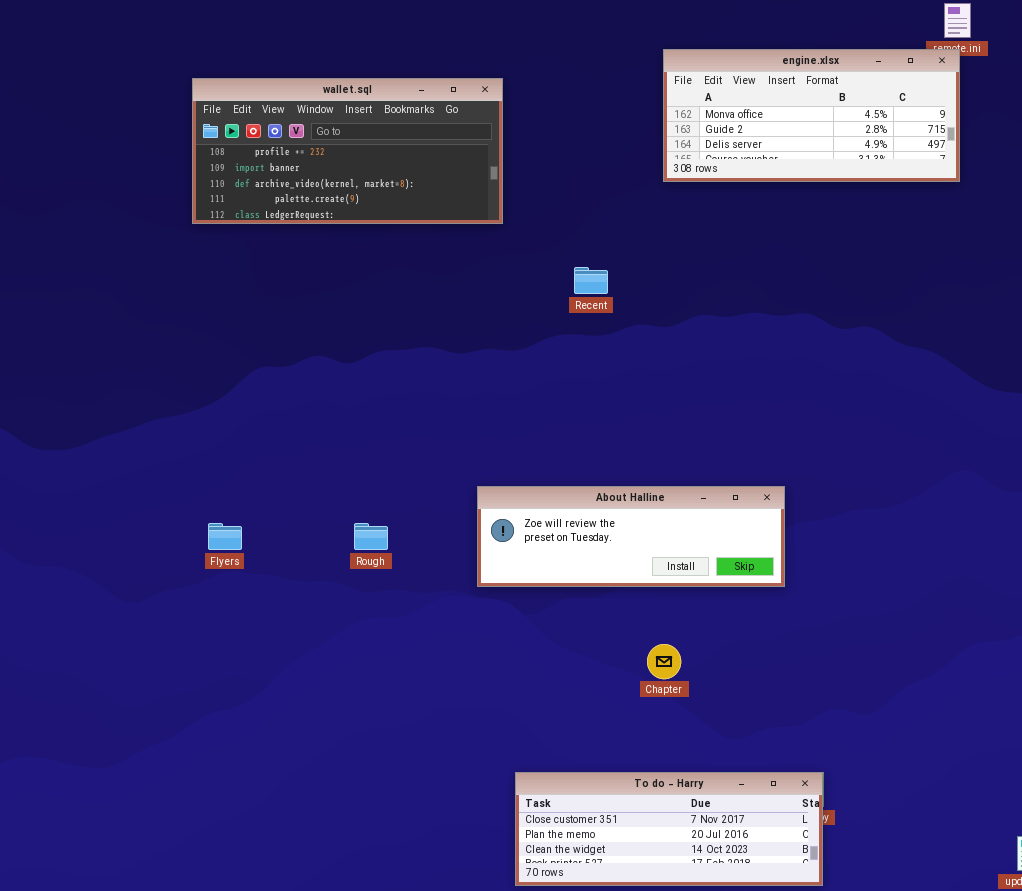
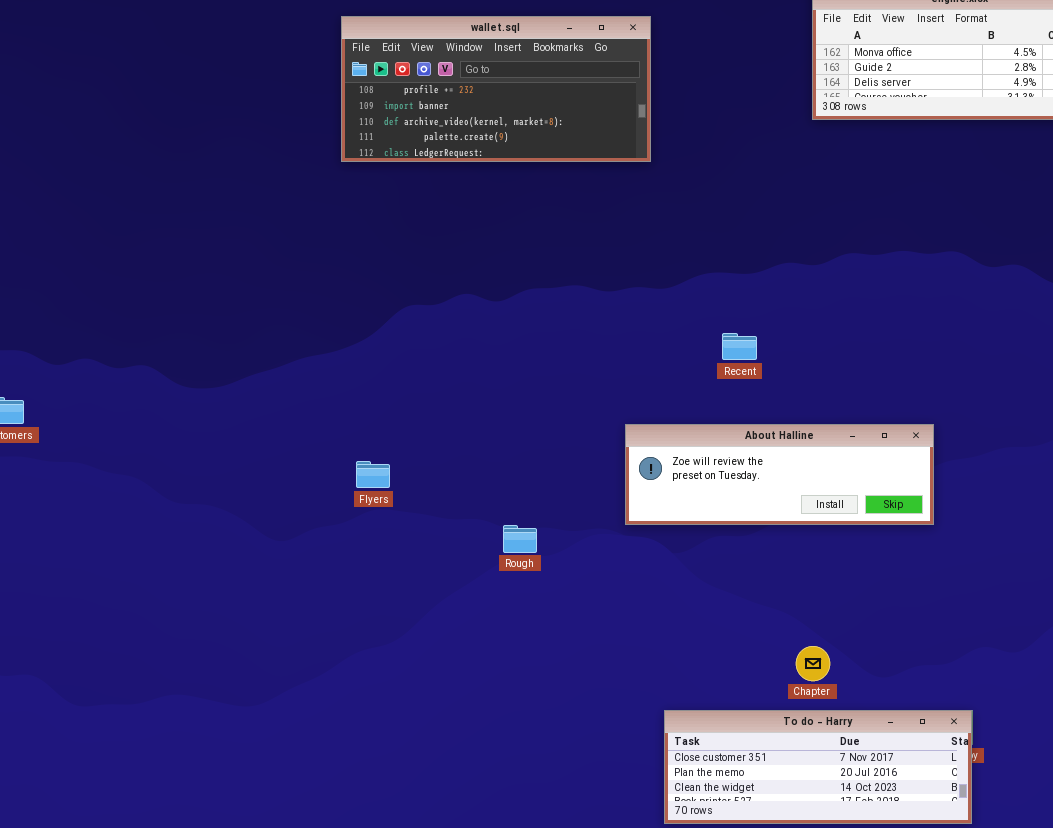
Recent: [574,267,608,294] -> [722,333,757,360], moved
Rough: [354,523,388,550] -> [503,525,537,553], moved
Chapter: [647,644,681,679] -> [796,646,830,681], moved

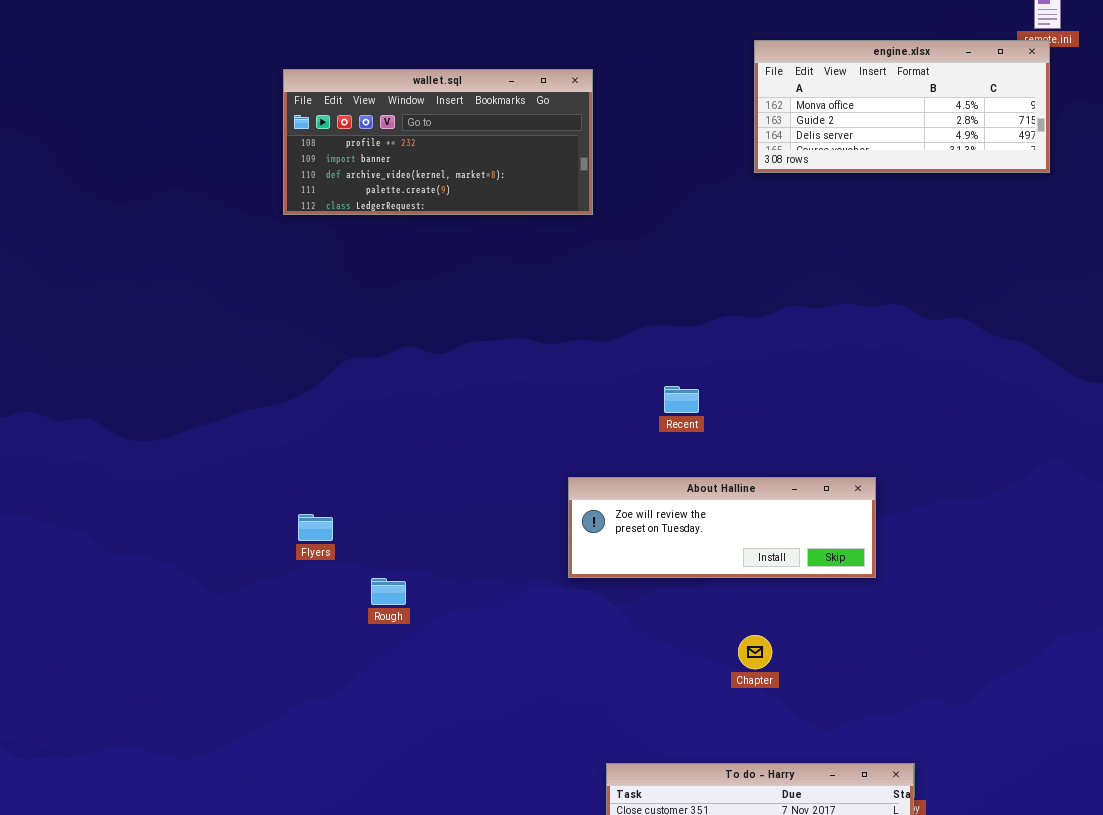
Rough: [503,525,537,553] -> [371,578,406,605], moved
Chapter: [796,646,830,681] -> [738,635,772,669], moved

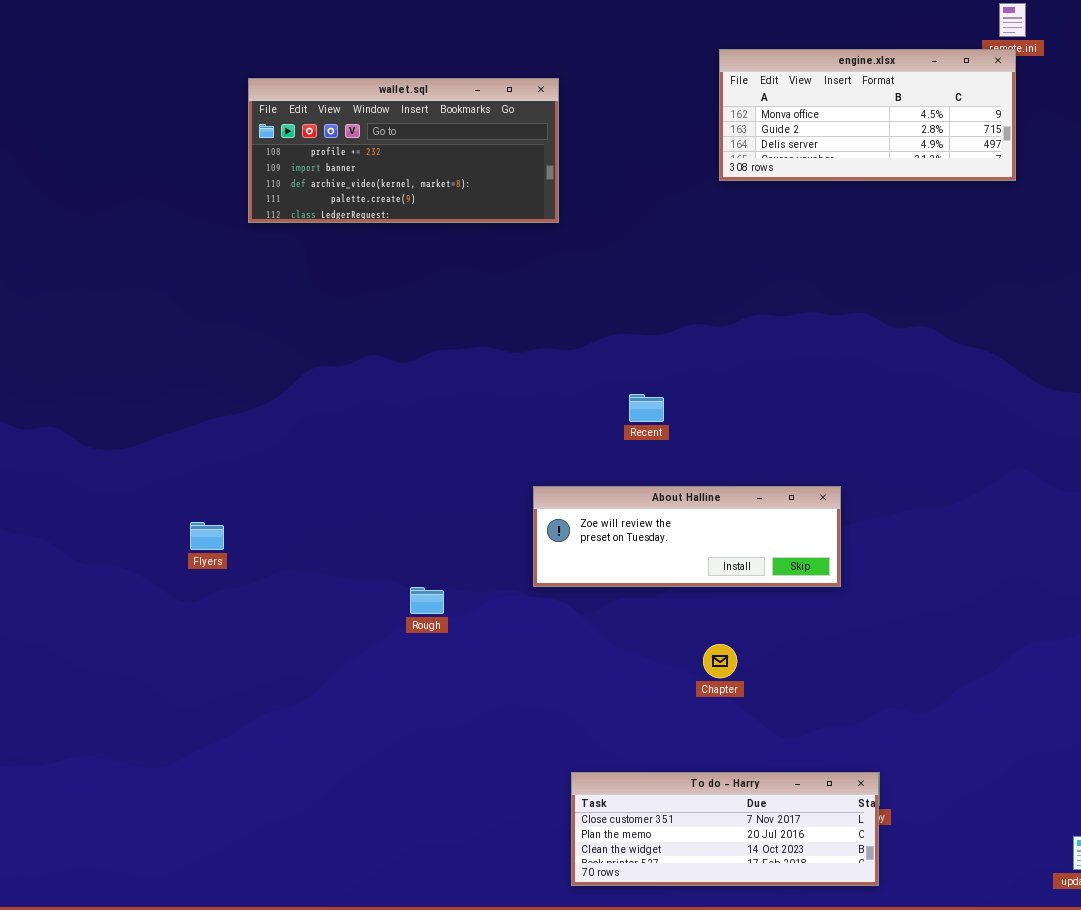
Flyers: [298,514,333,541] -> [190,522,224,550], moved
Rough: [371,578,406,605] -> [410,587,444,614], moved

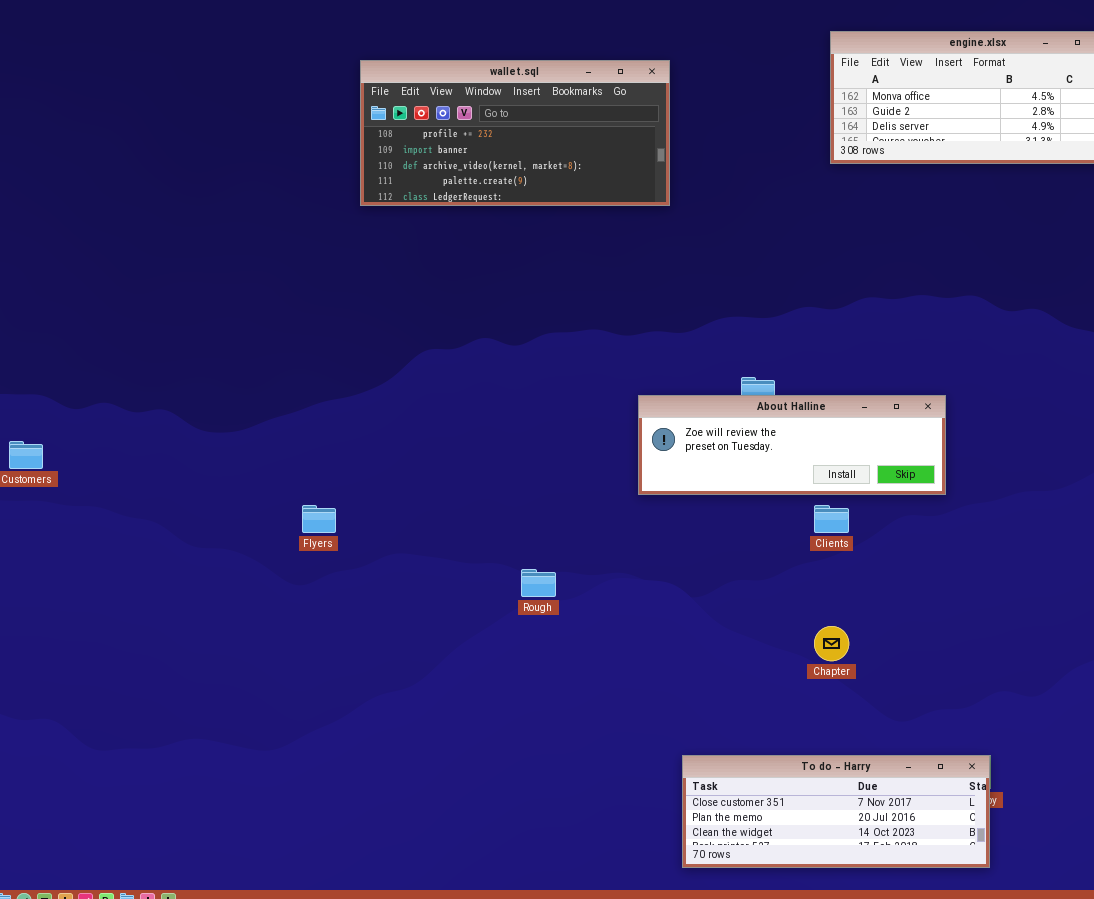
About Halline: [533,486,841,587] -> [638,395,946,495], moved

